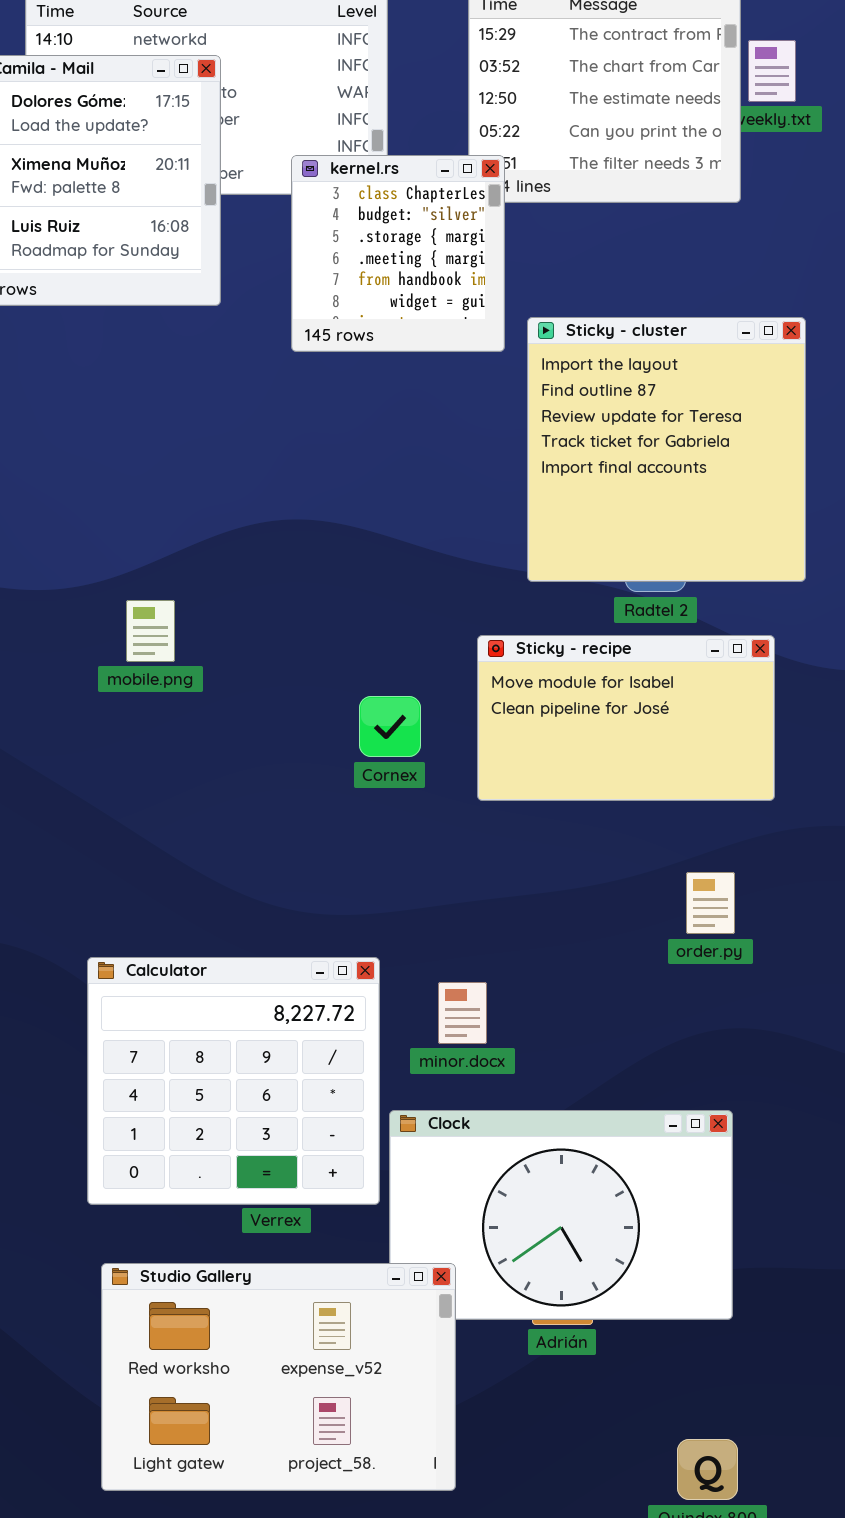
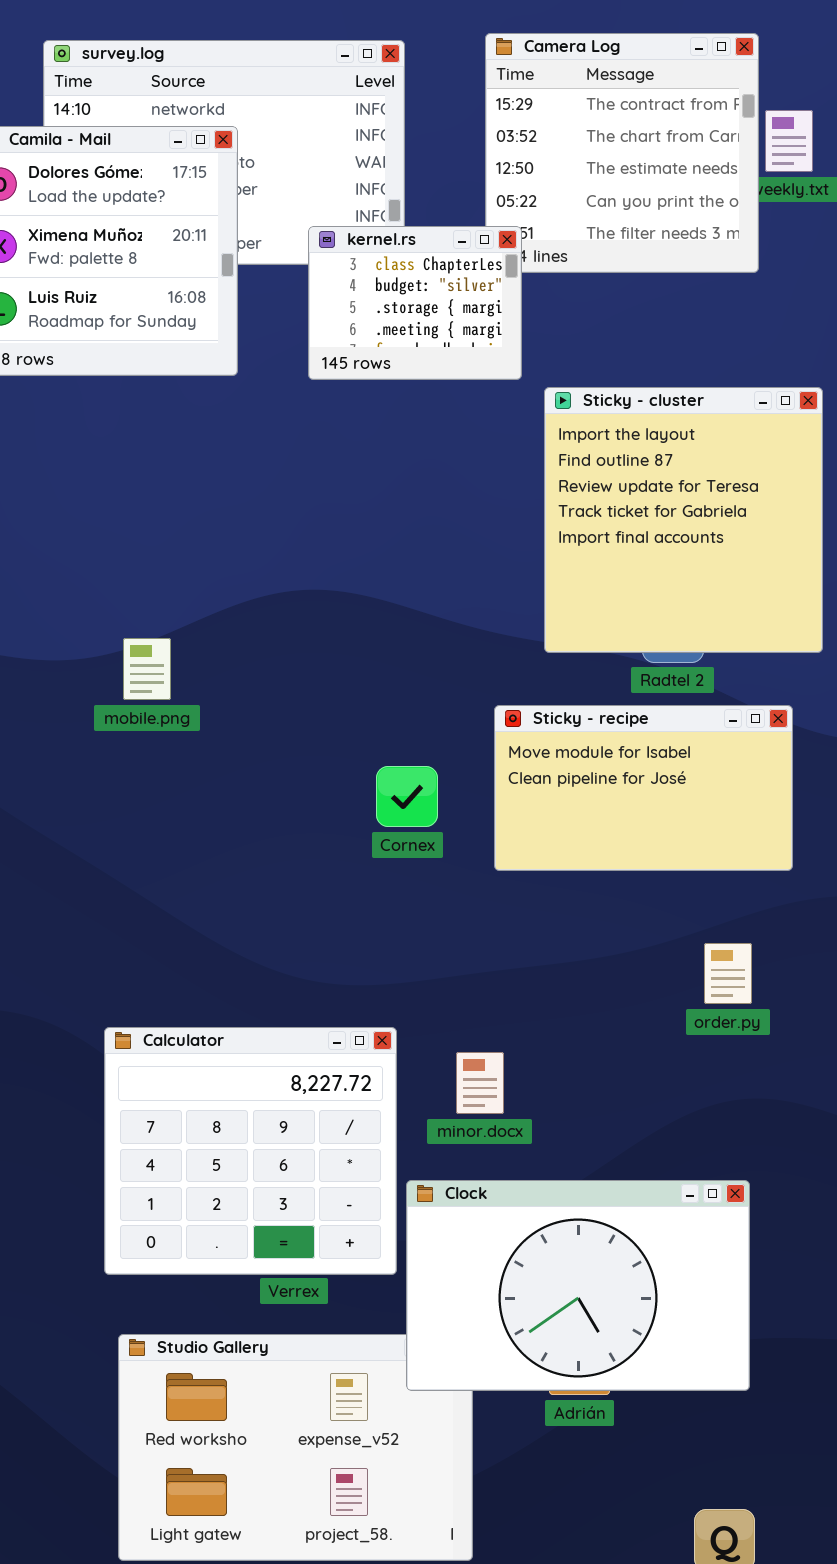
kernel.rs: [291,155,505,352] -> [308,226,522,380], resized
mobile.png: [126,600,175,662] -> [123,638,171,700], moved
Clock: [389,1110,733,1320] -> [406,1180,750,1391], raised

